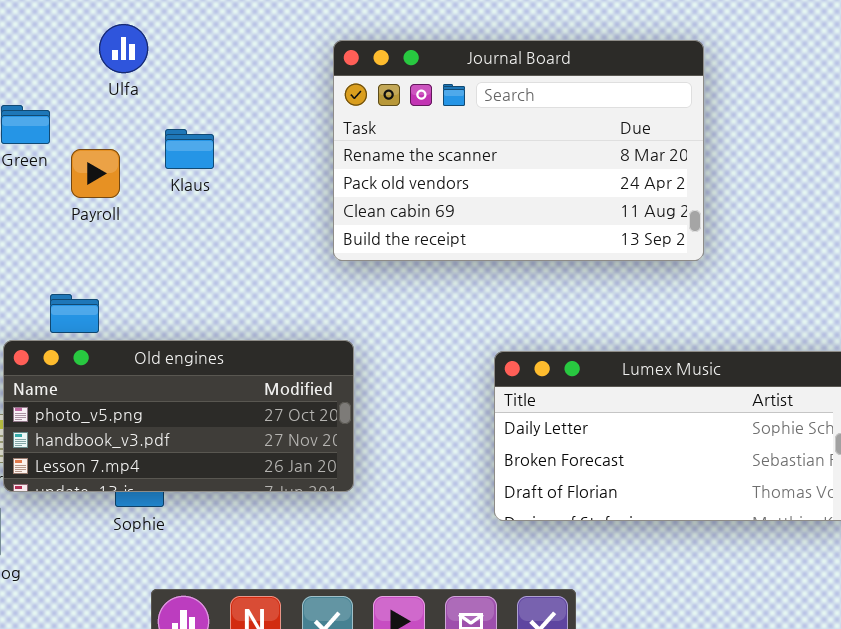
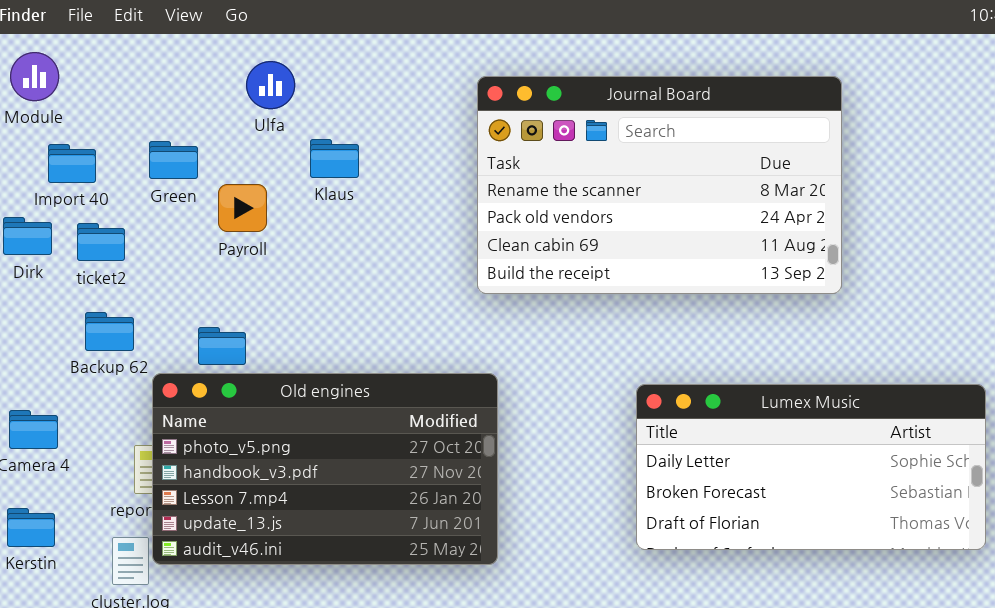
Klaus: [165,129,214,169] -> [310,139,359,178], moved
Old engines: [3,340,354,492] -> [152,373,498,565], resized

